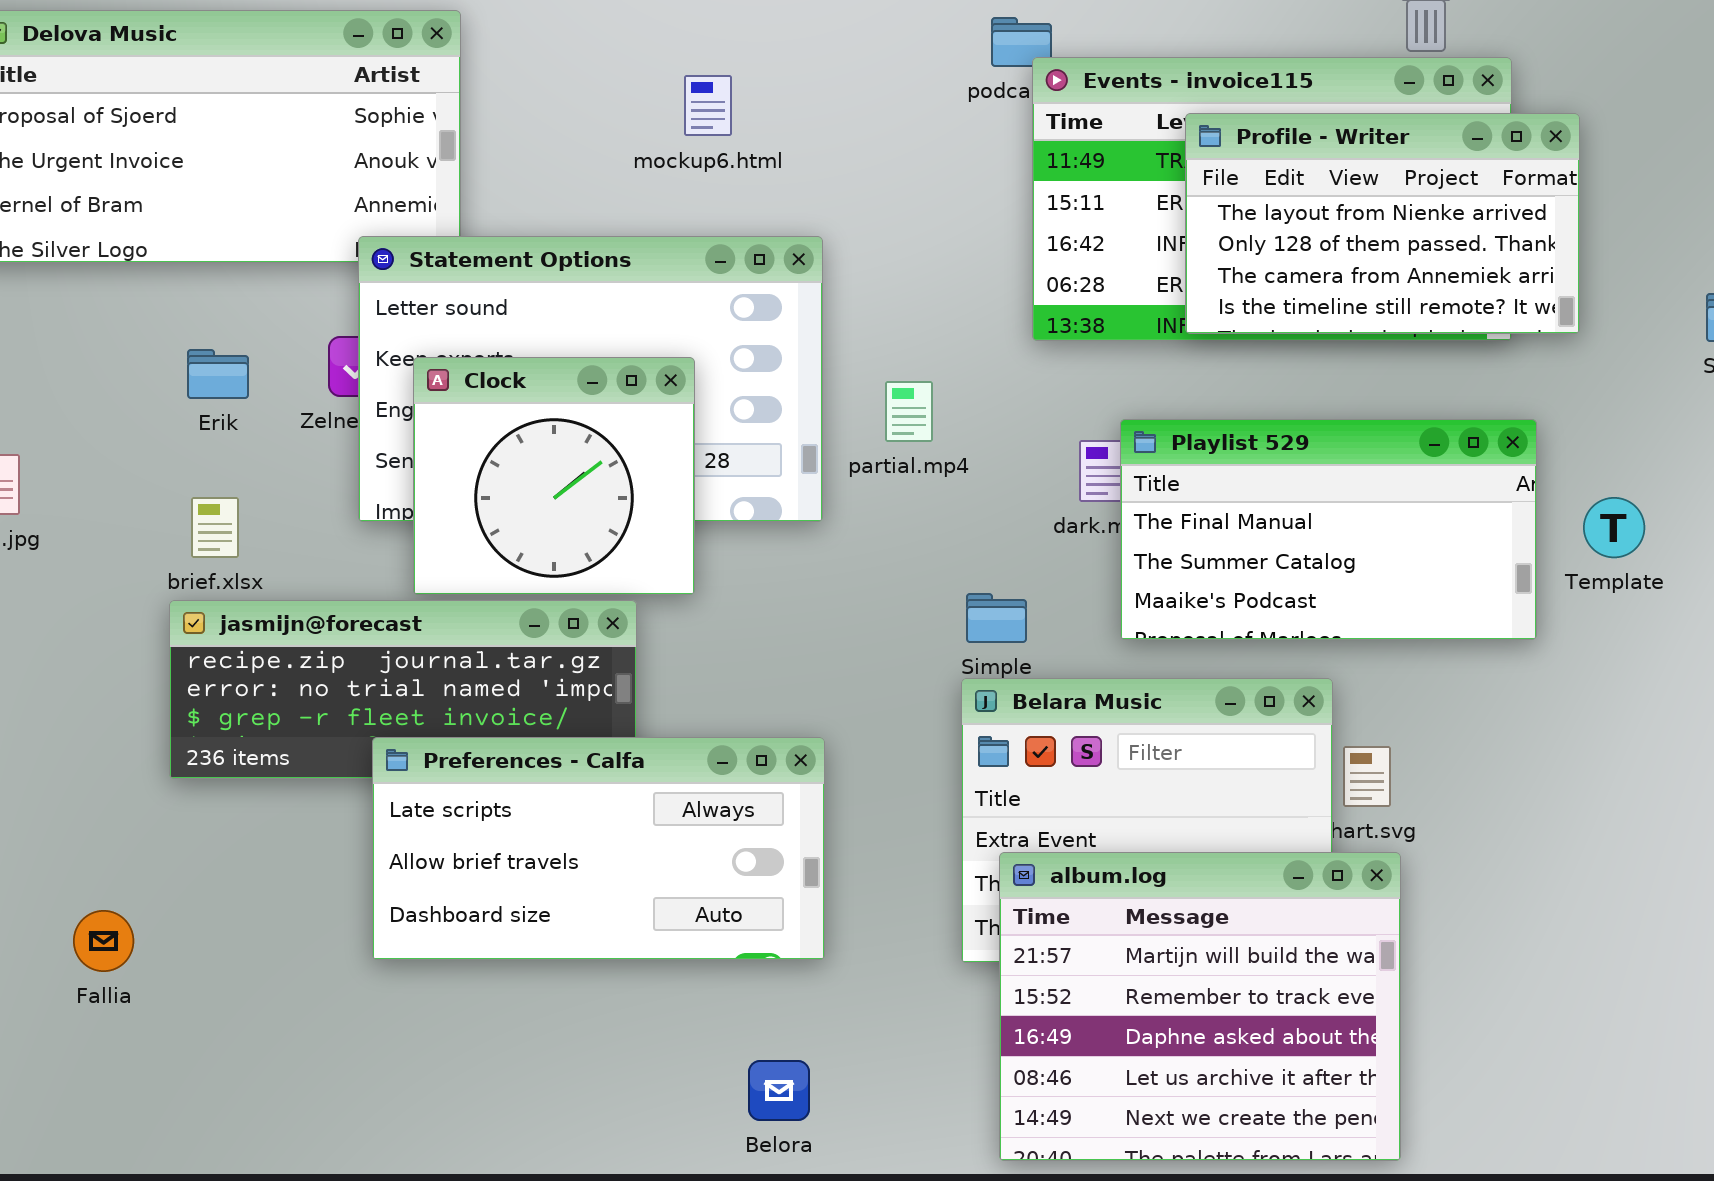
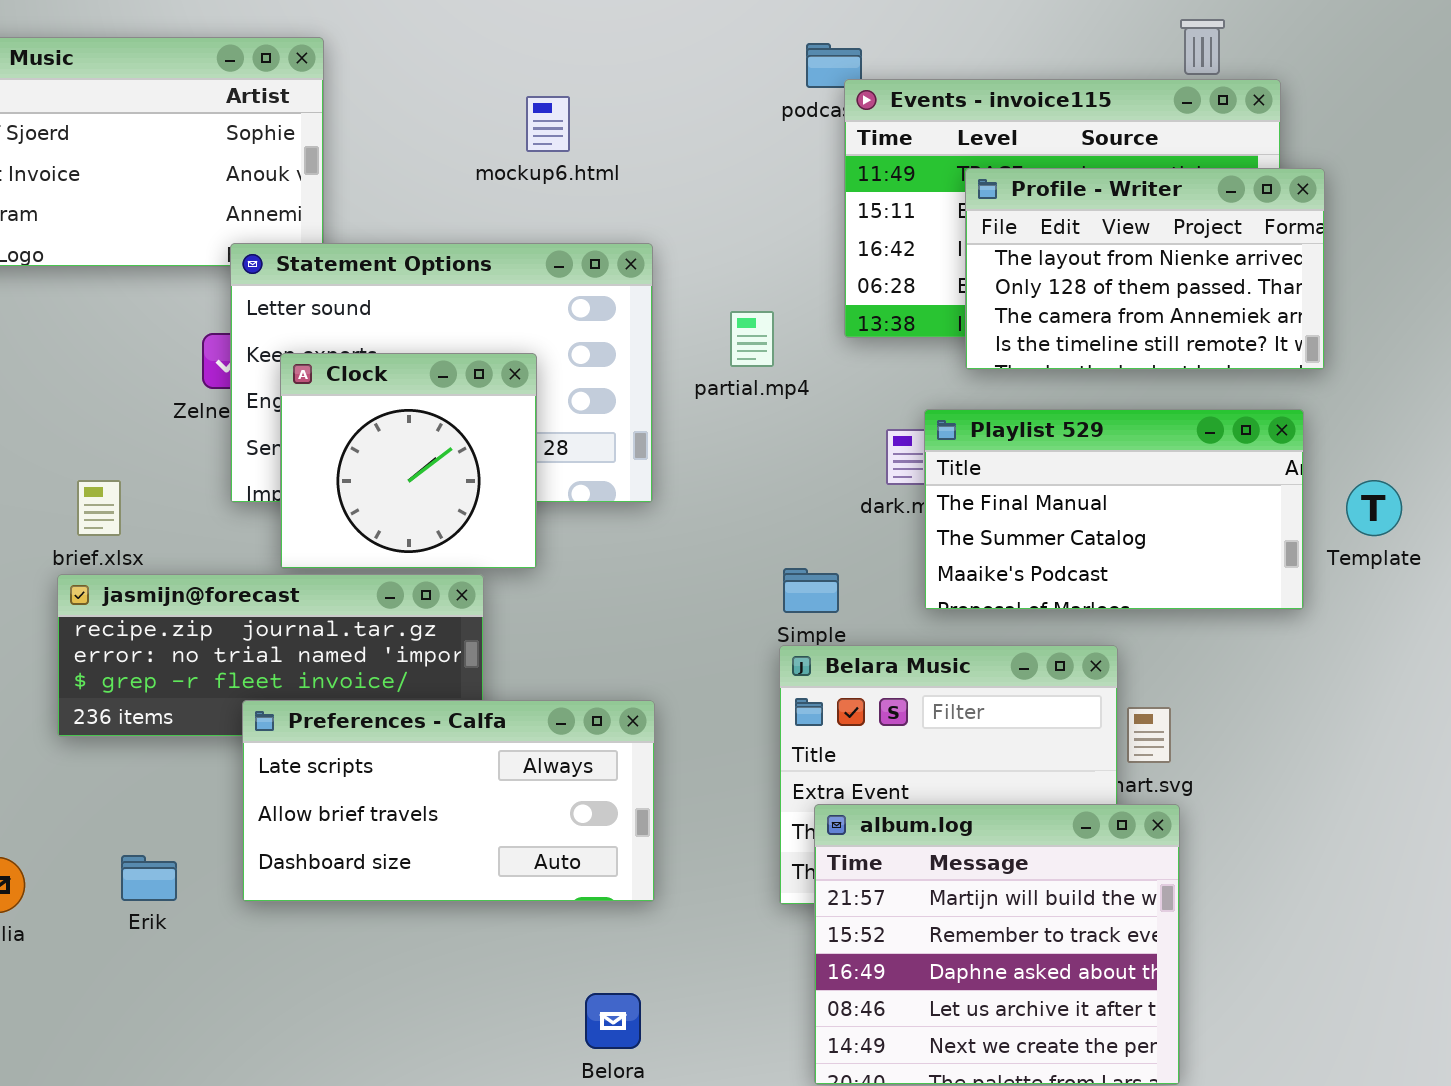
Profile - Writer: [1185,113,1580,334] -> [965,168,1325,370], moved
Erik: [187,349,249,399] -> [121,855,177,901], moved
partial.mp4: [885,381,933,442] -> [730,311,774,367], moved

